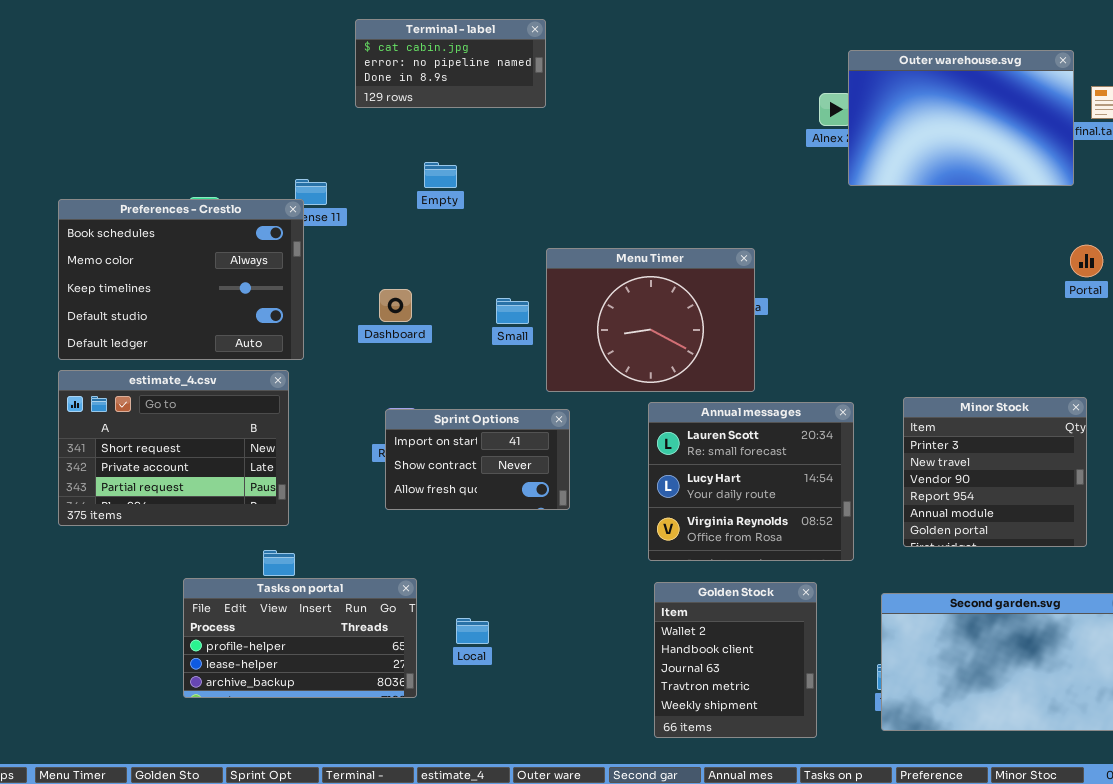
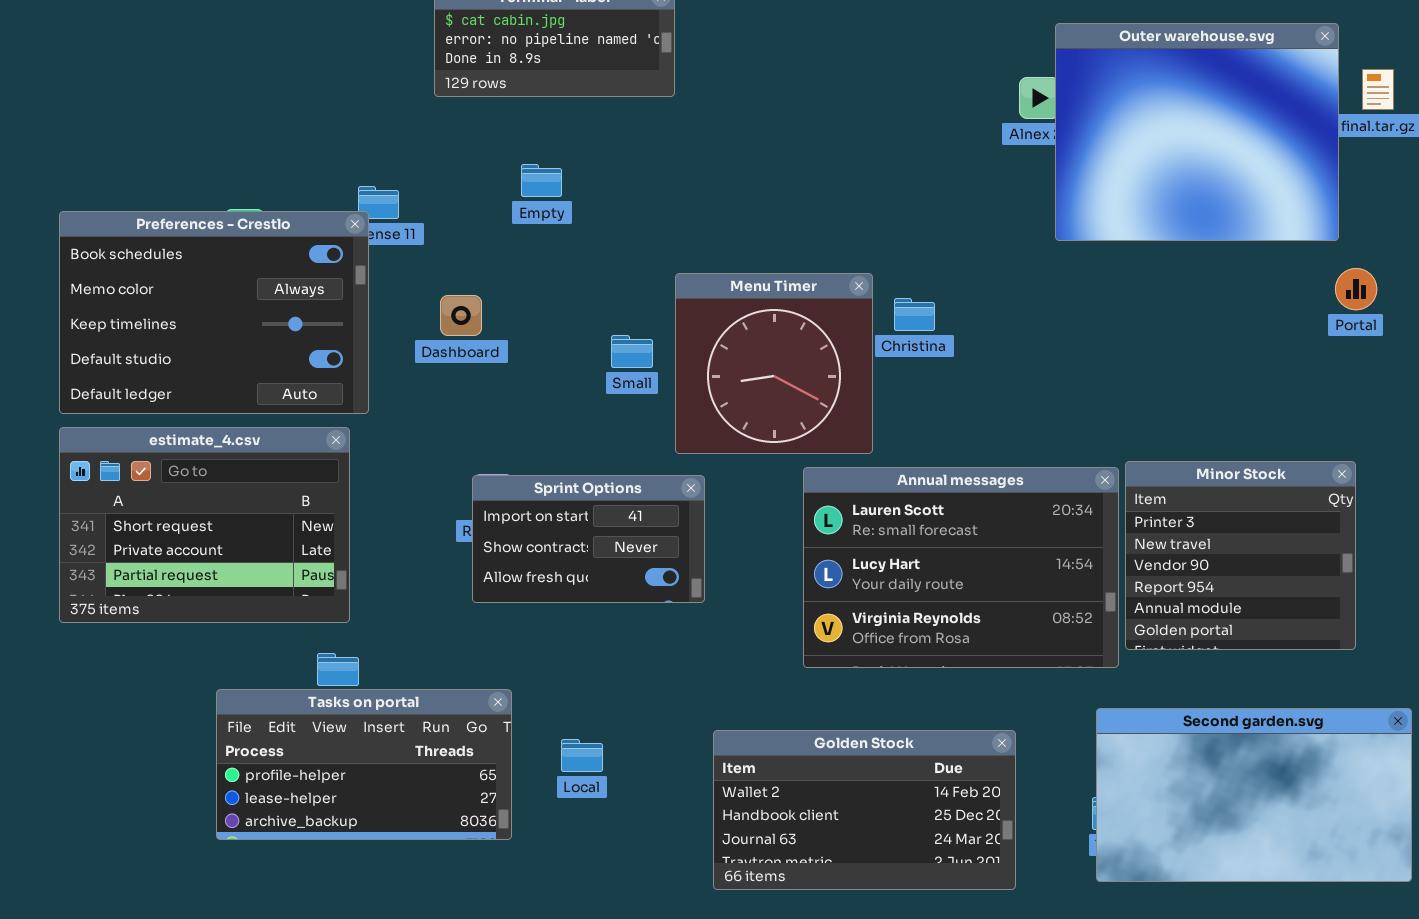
Outer warehouse.svg: [848,50,1074,186] -> [1055,23,1339,241], resized
Menu Timer: [546,248,755,392] -> [675,273,873,454], resized
Dashboard: [379,289,412,322] -> [440,295,482,336], moved
Annual messages: [648,402,854,561] -> [803,467,1119,668], resized
Golden Stock: [654,582,817,738] -> [713,730,1016,890], resized

